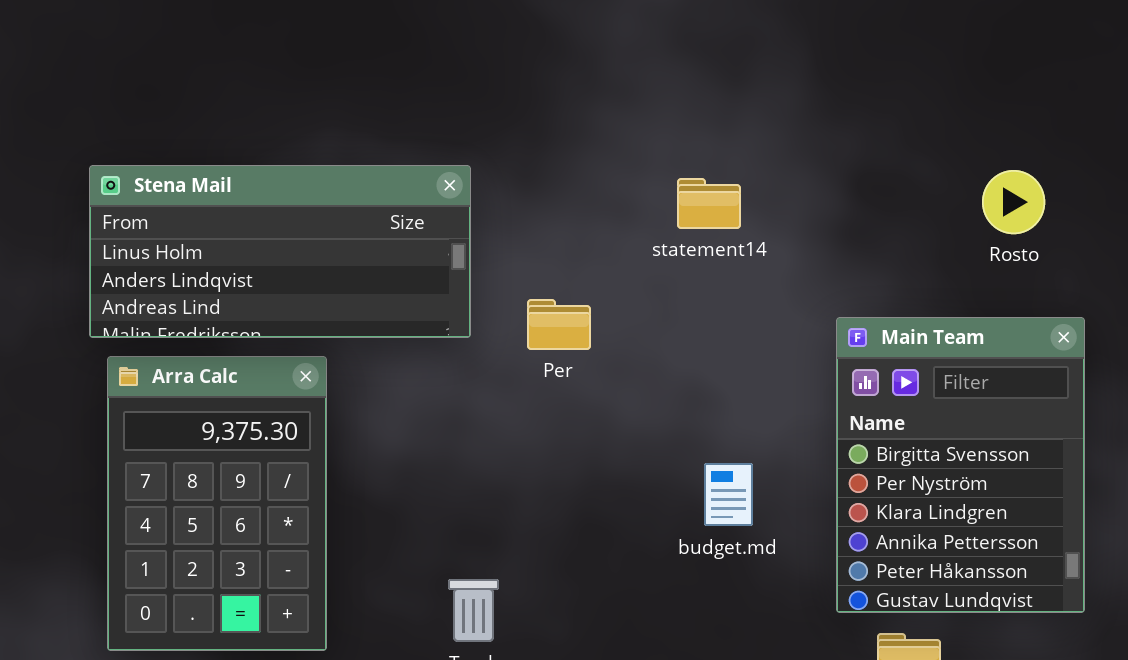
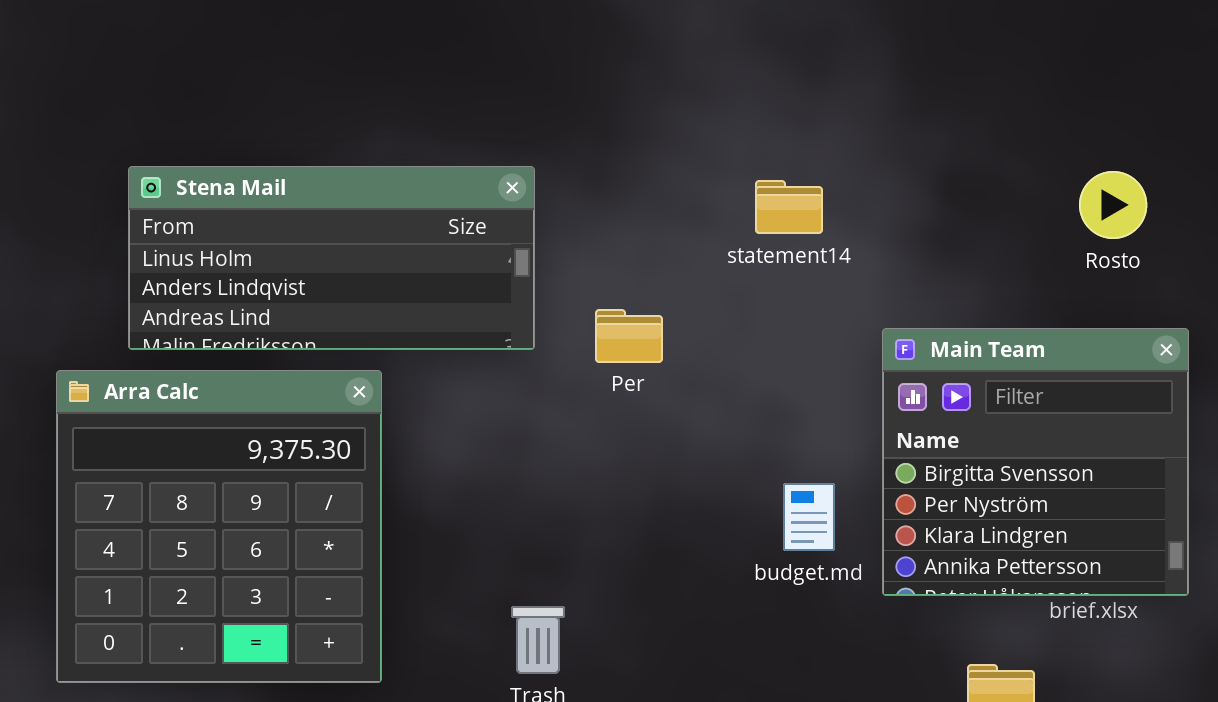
Main Team: [836,317,1085,613] -> [882,328,1189,596], resized
Arra Calc: [107,356,327,651] -> [56,370,382,683], resized

